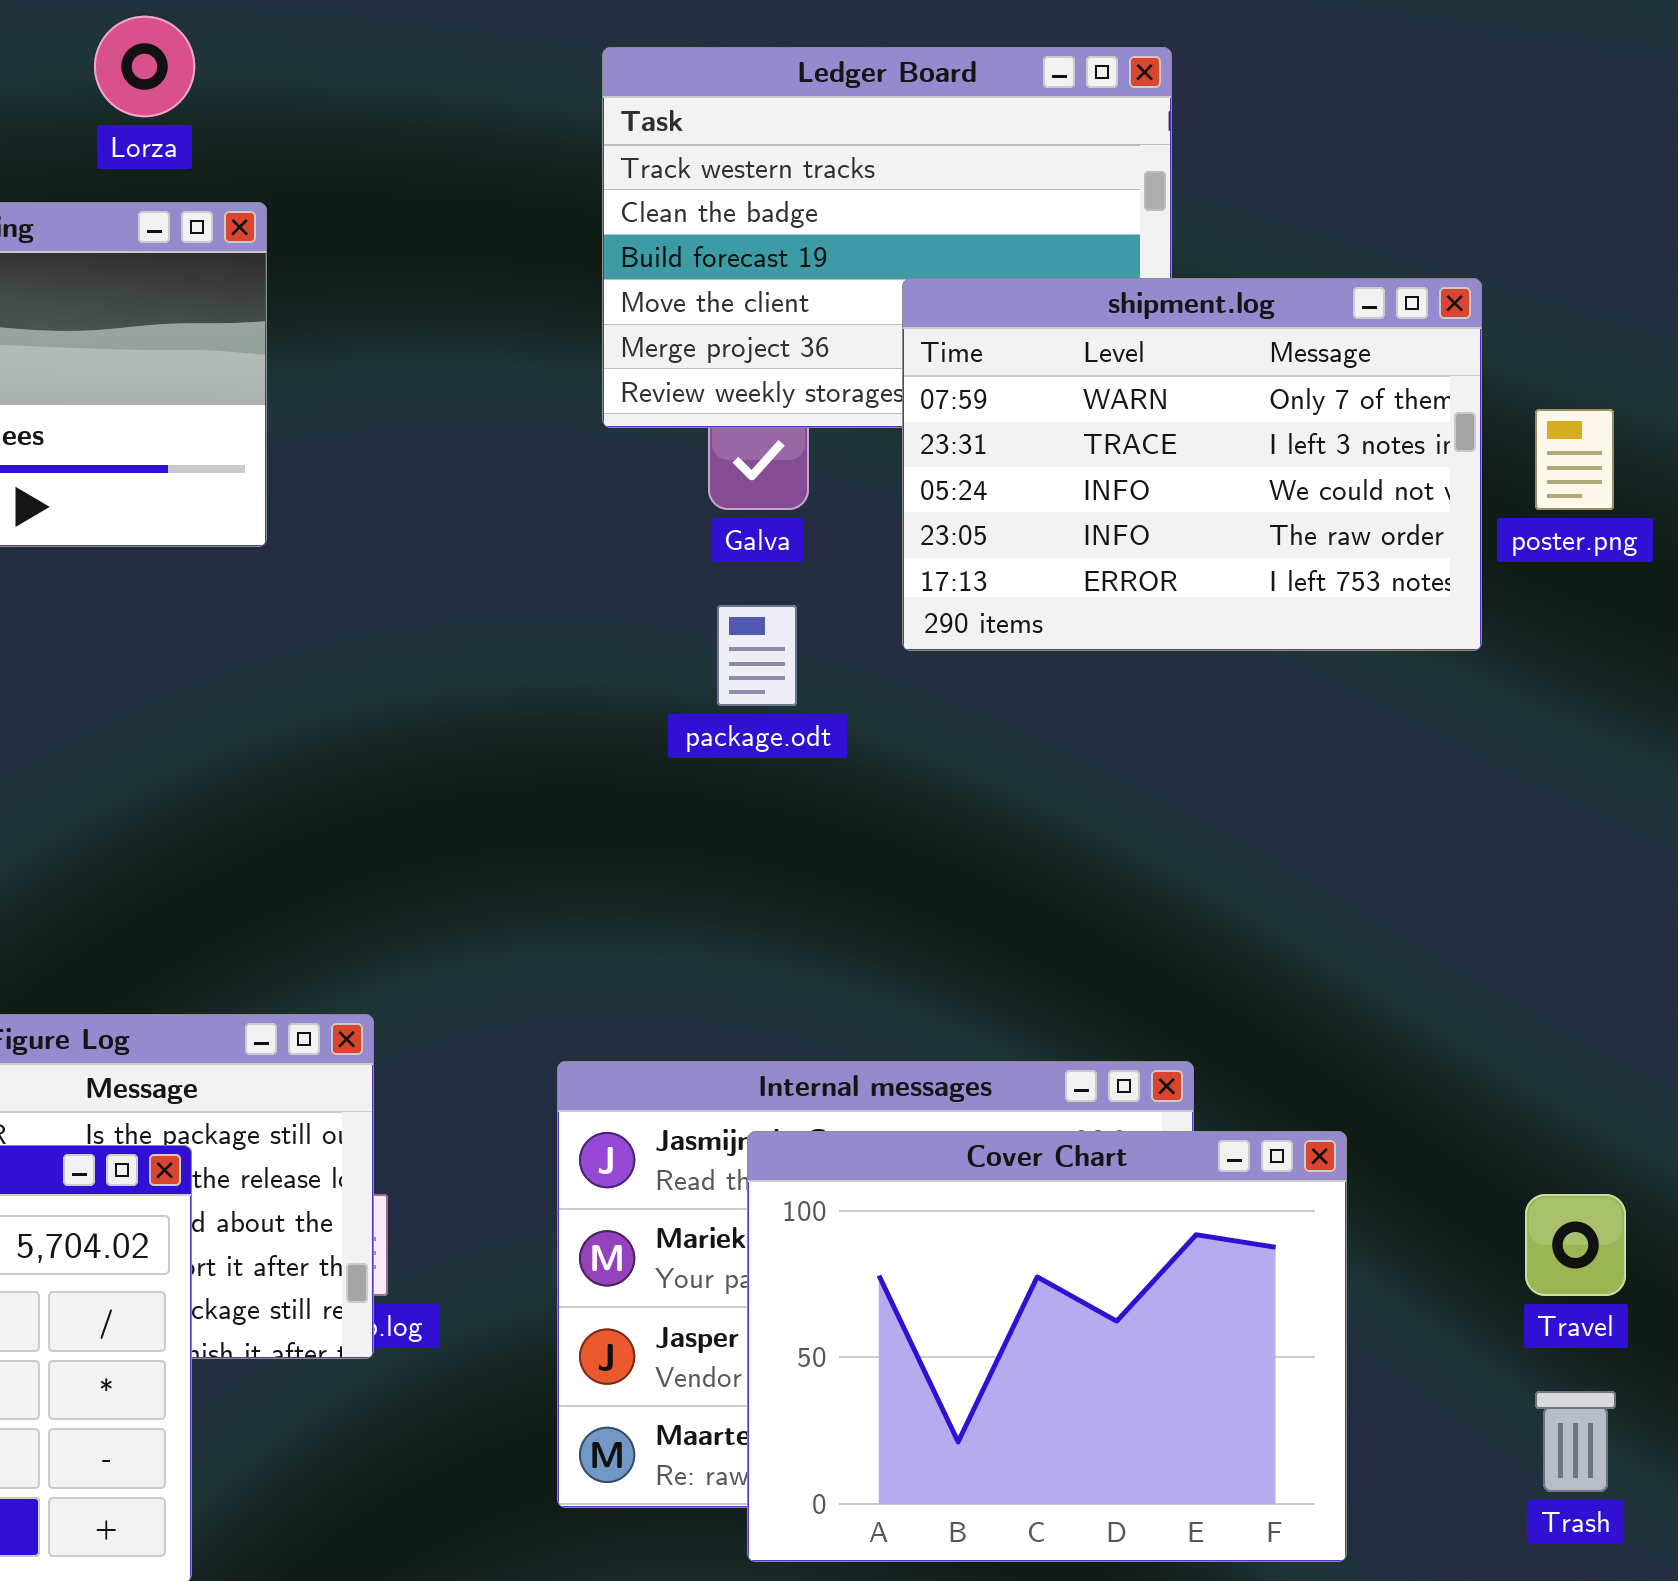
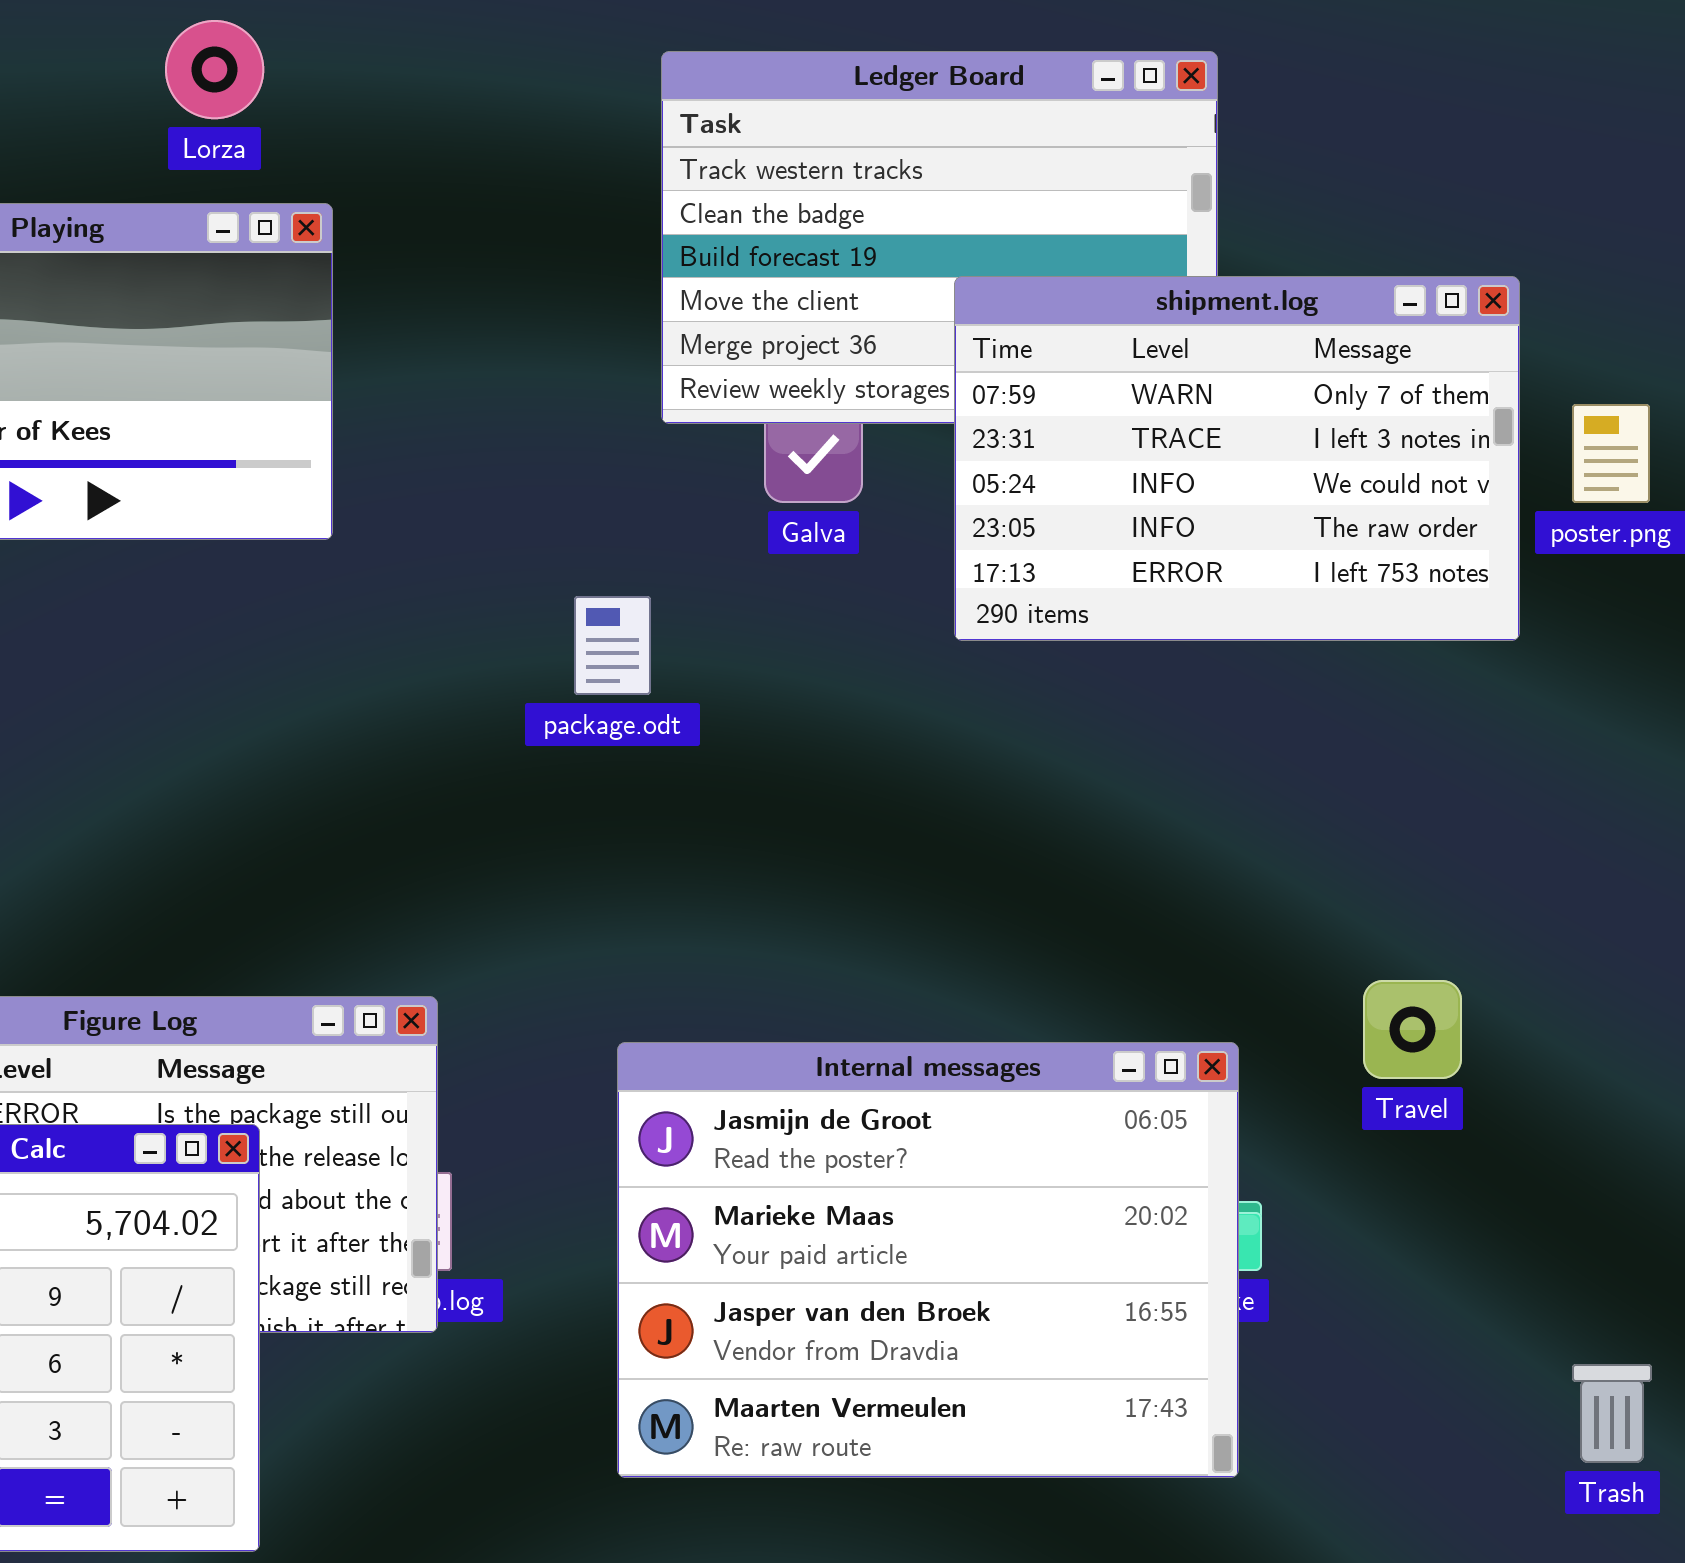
package.odt: [717,605,797,706] -> [574,596,651,695], moved
Cover Chart: [747,1131,1347,1562] -> none, closed
Travel: [1525,1194,1626,1296] -> [1363,980,1462,1079], moved

